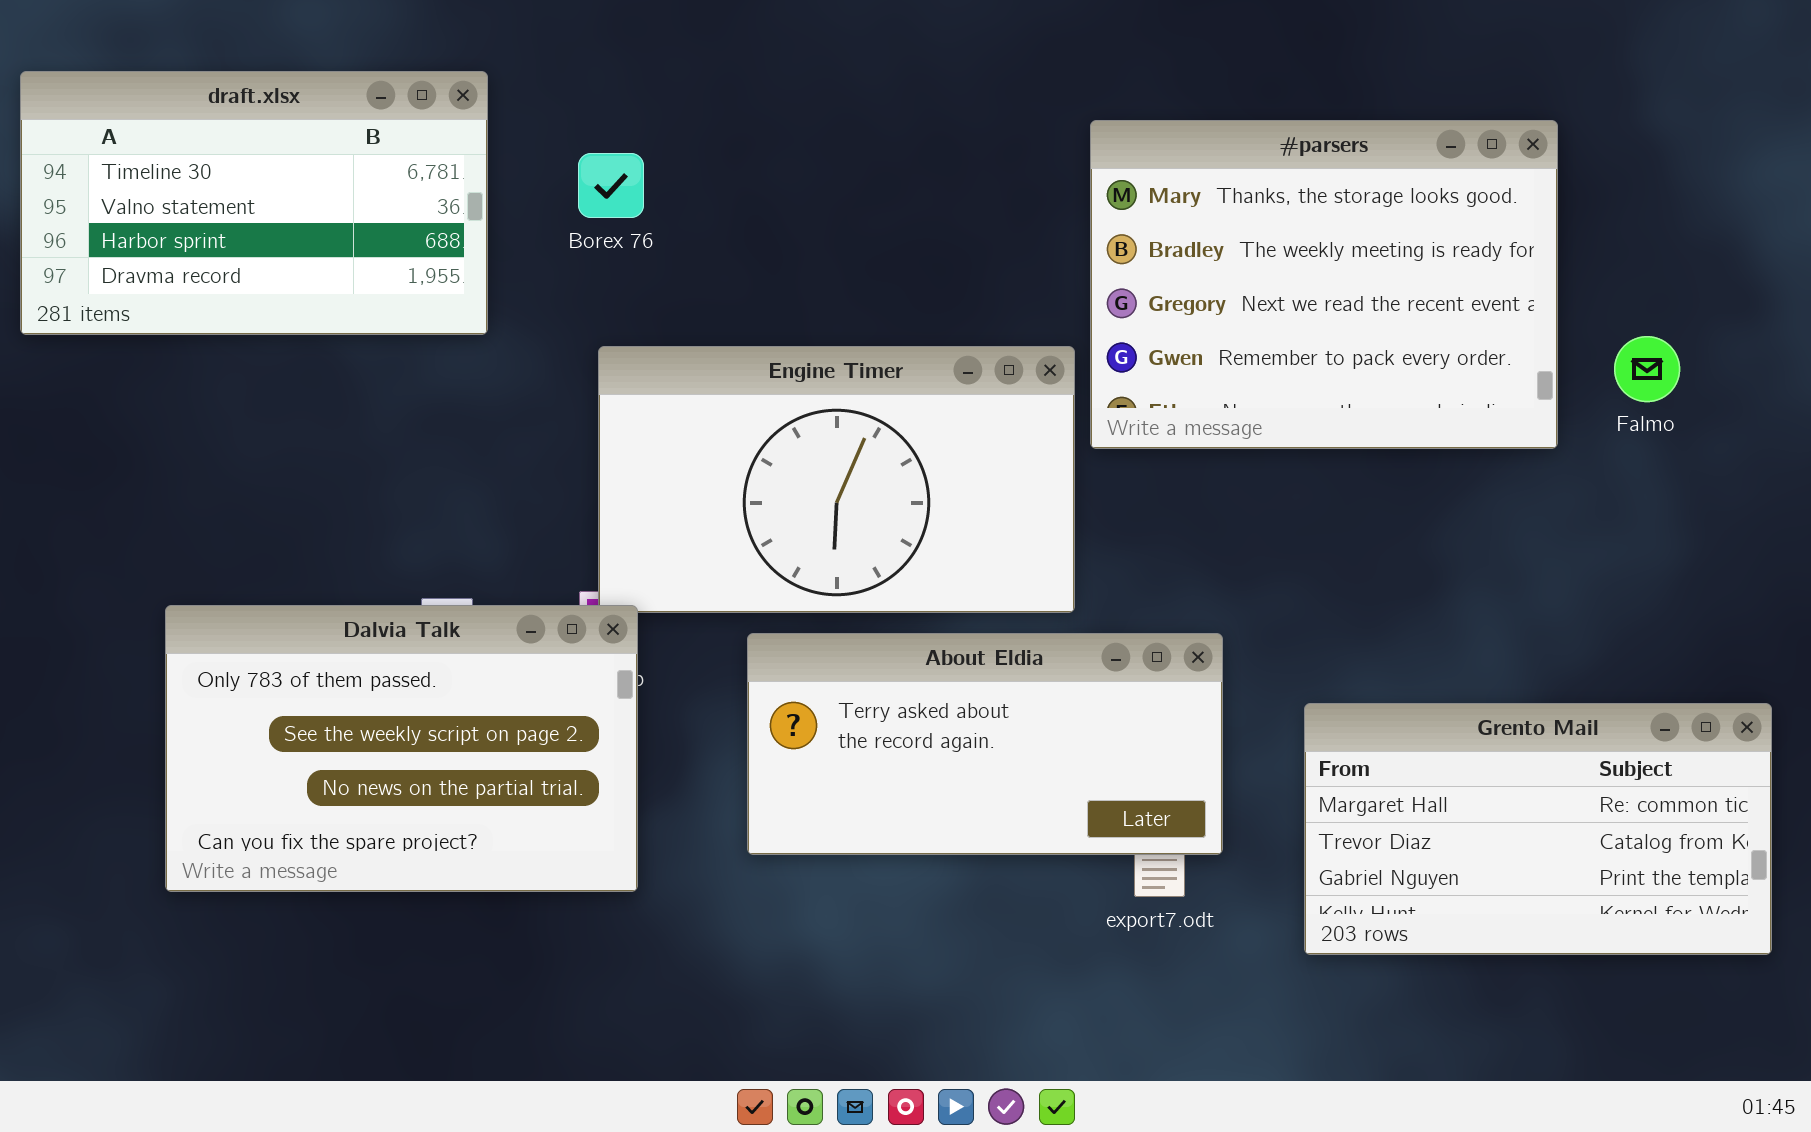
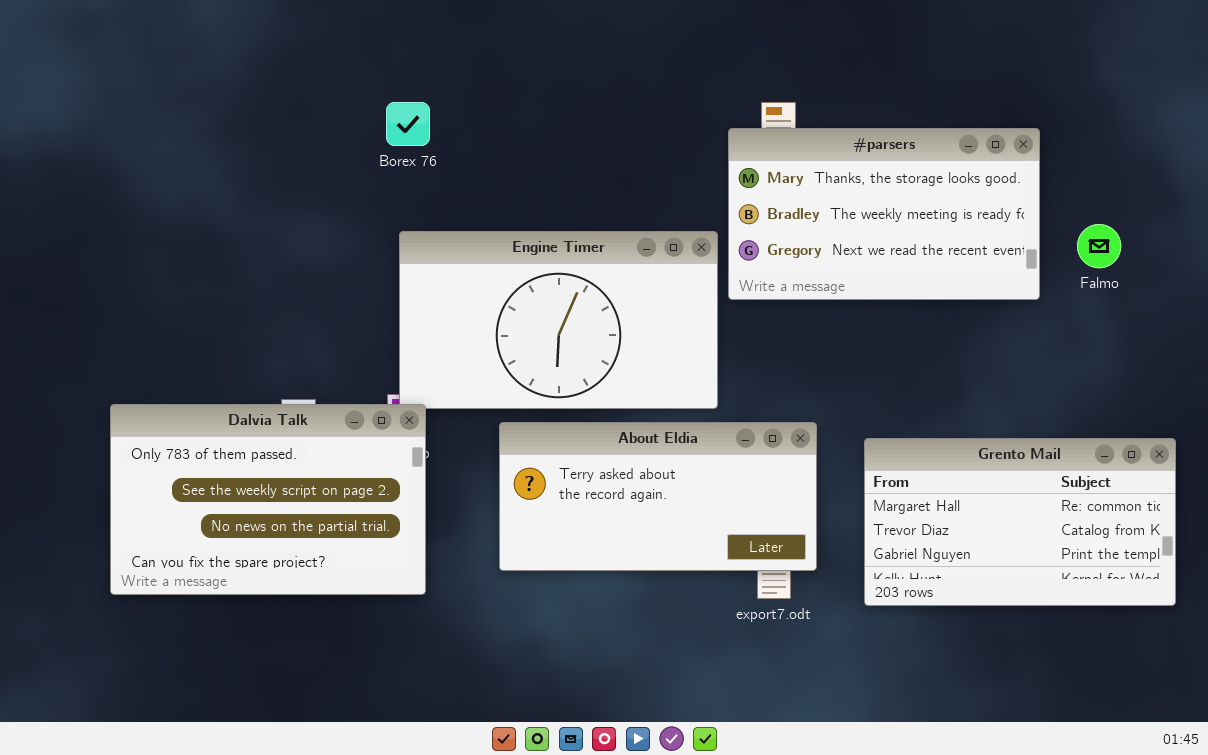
draft.xlsx: [20,71,488,335] -> none, closed
#parsers: [1090,120,1558,449] -> [728,128,1040,300], resized
Grento Mail: [1304,703,1772,955] -> [864,438,1176,606], moved

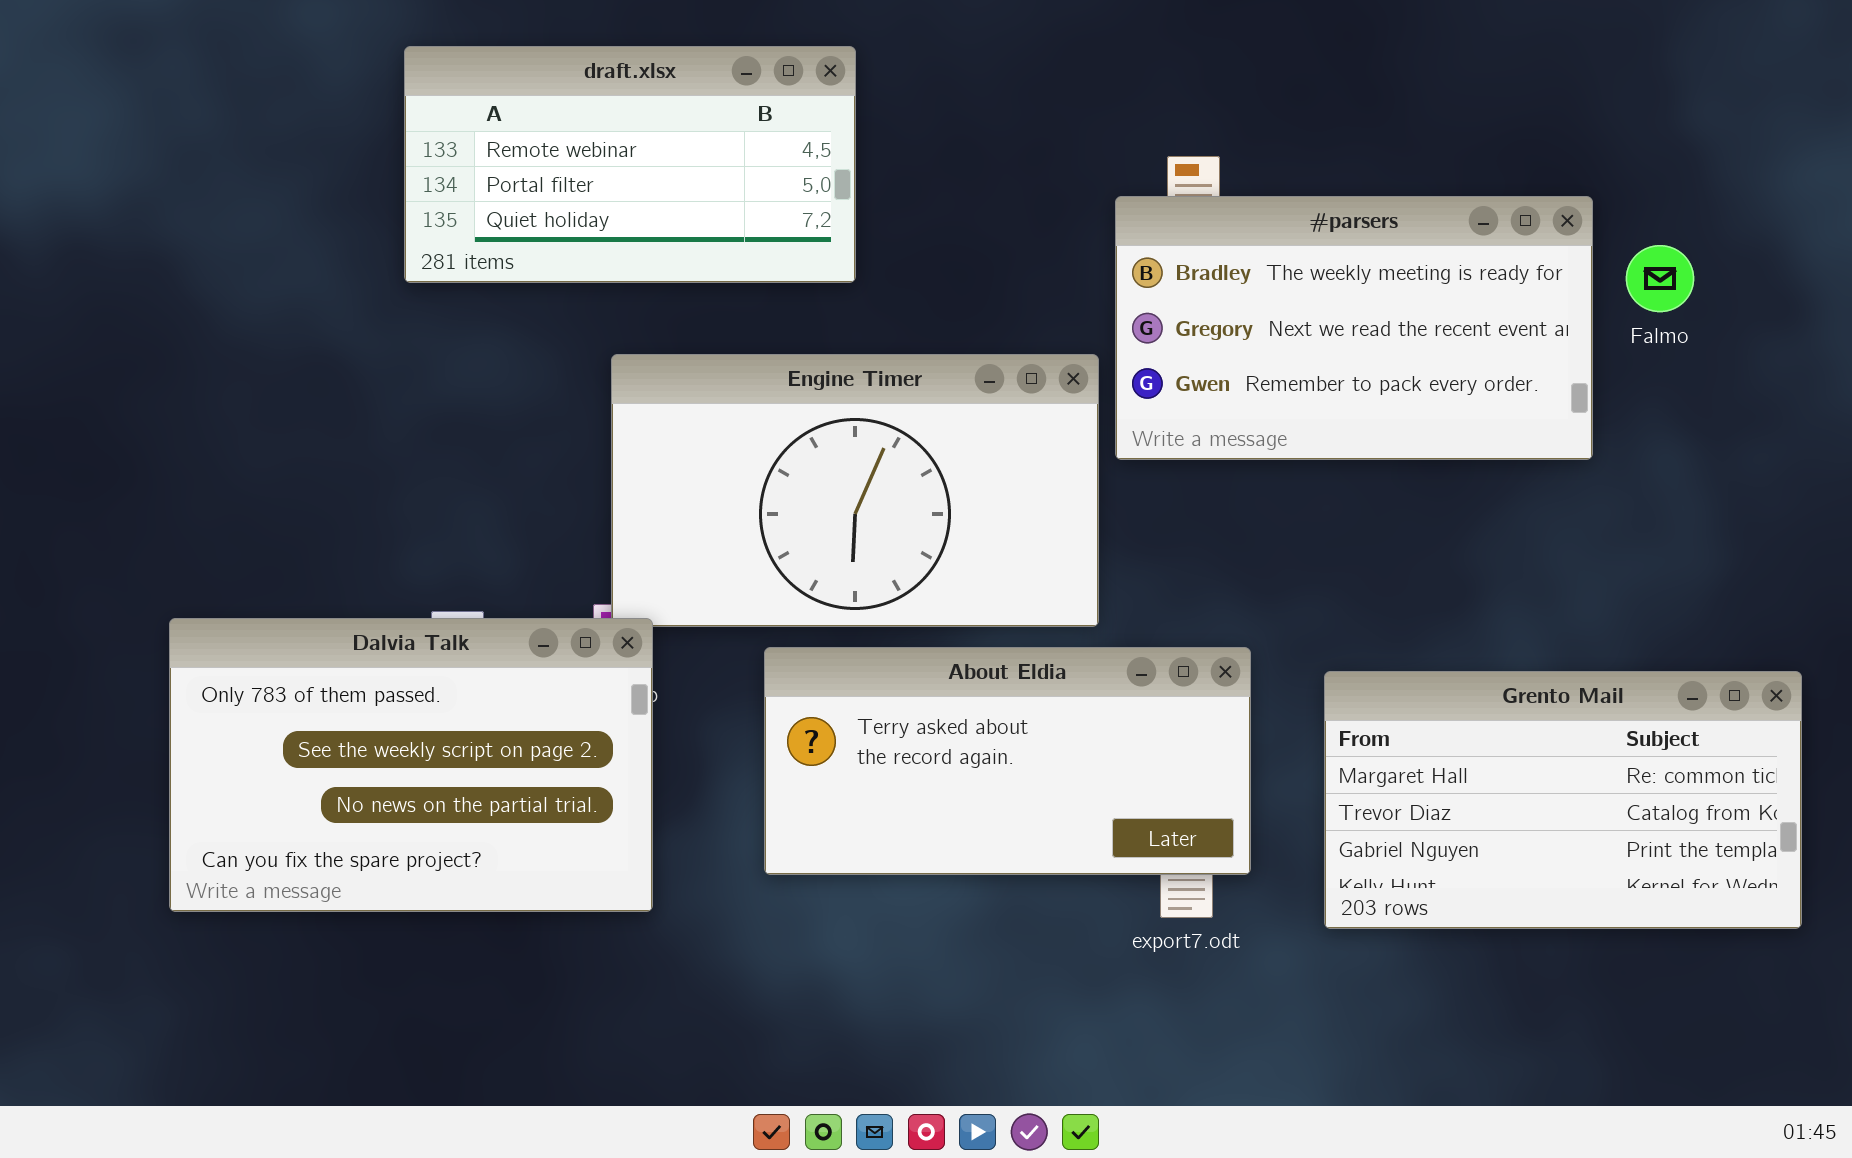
draft.xlsx: none -> [404,46,856,283], opened
#parsers: [728,128,1040,300] -> [1115,196,1593,460], scrolled down 1 row
Falmo: [1077,224,1121,268] -> [1626,245,1694,312], moved

